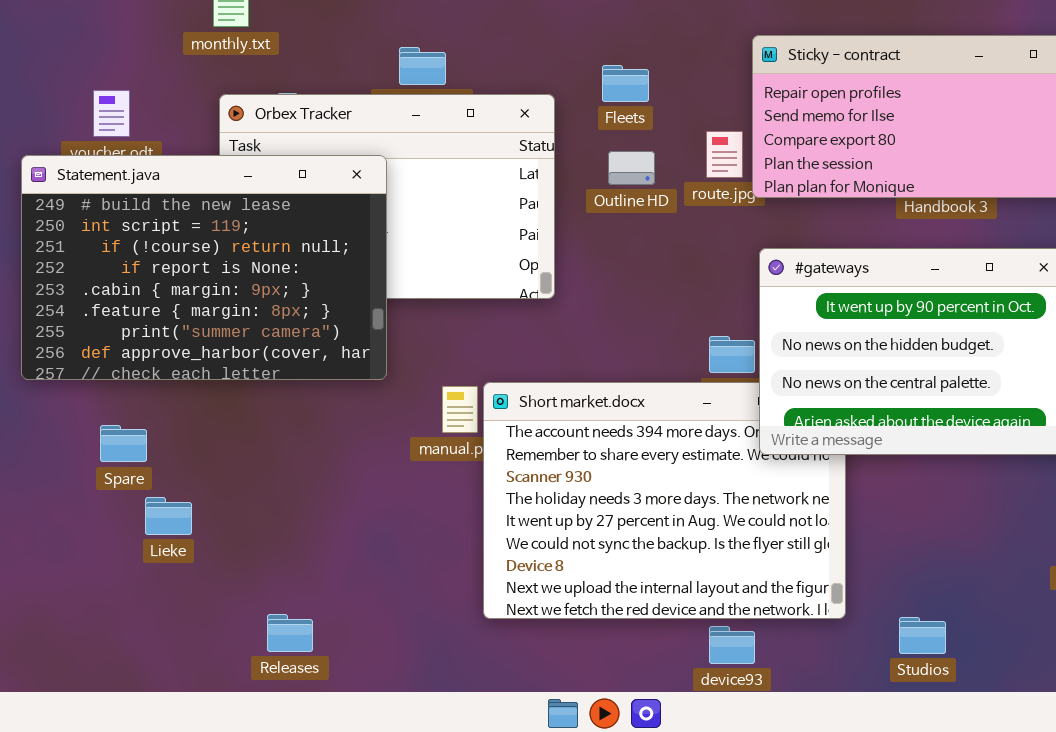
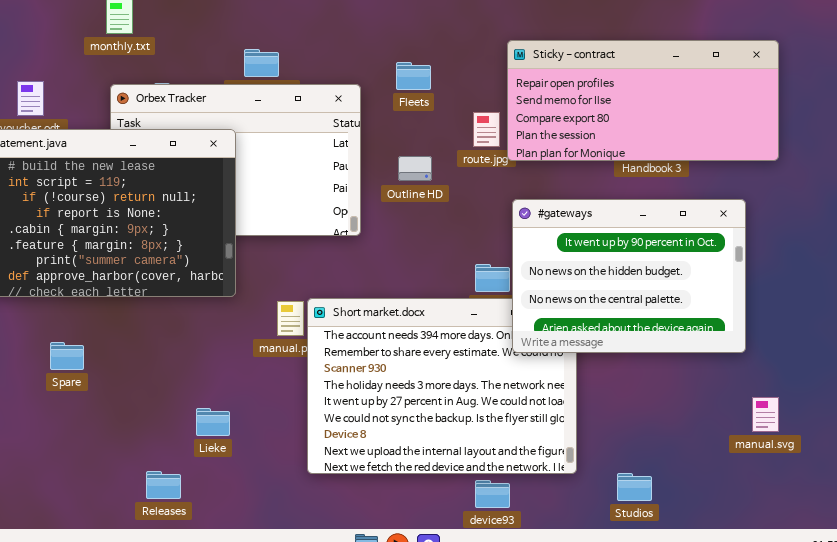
Outline HD: [608,151,655,185] -> [398,156,432,181], moved
Spare: [100,425,147,462] -> [50,342,84,370], moved
Lieke: [145,497,192,535] -> [196,408,230,436], moved

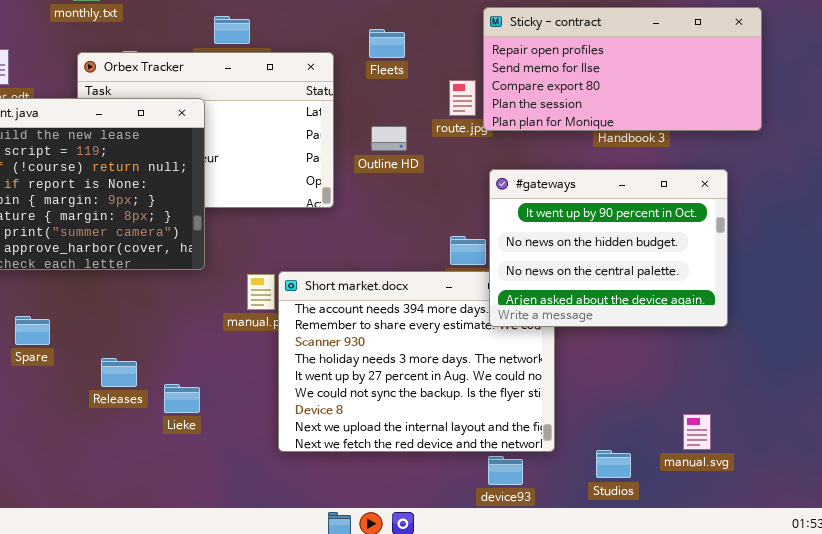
manual.svg: [752,397,779,432] -> [683,414,711,450], moved
Releases: [146,471,181,499] -> [101,358,137,387], moved
device93: [475,480,510,508] -> [488,456,523,485], moved

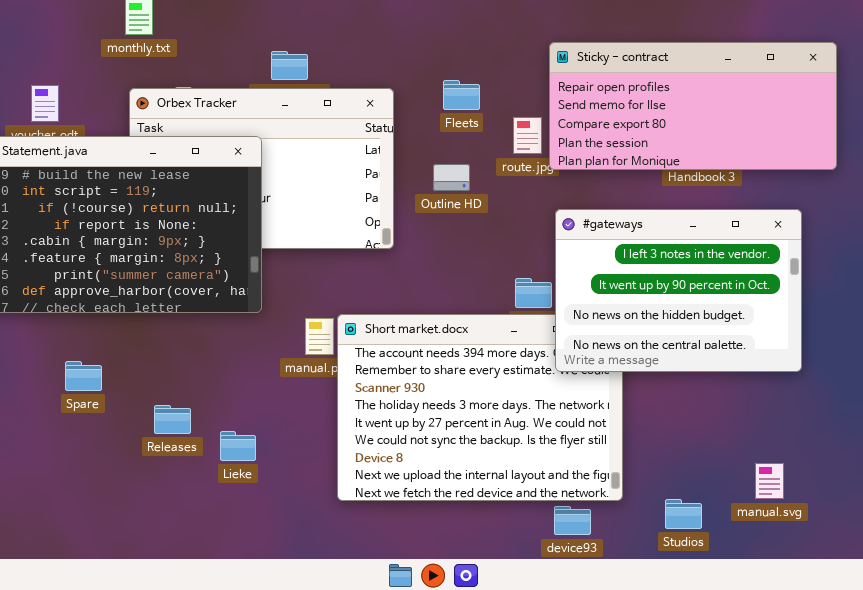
Fleets: [369,29,405,58] -> [443,80,480,110], moved
#gateways: [489,169,728,327] -> [555,209,802,372], scrolled up 1 row

